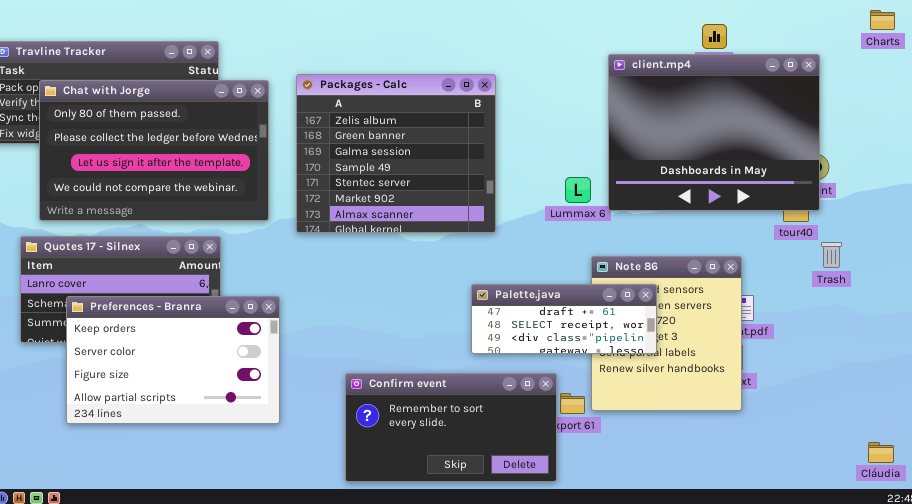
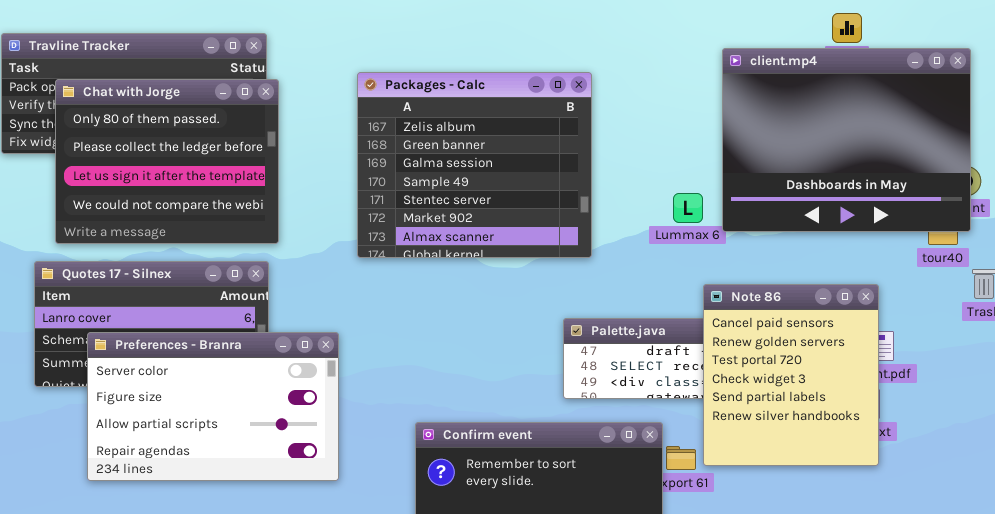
Chat with Jorge: [39,80,269,221] -> [55,79,279,244], resized
Note 86: [591,256,742,411] -> [703,284,879,466], raised
Preferences - Branra: [66,296,280,424] -> [87,332,339,481], scrolled down 1 row

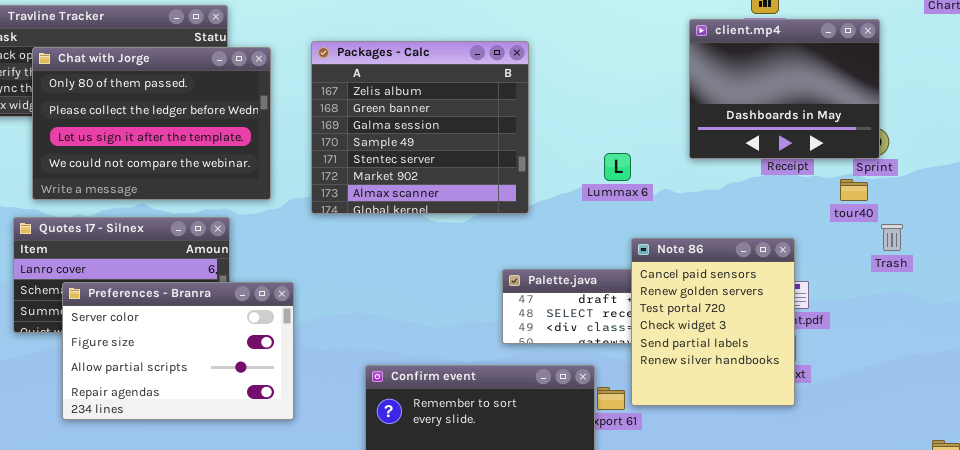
client.mp4: [722,48,971,232] -> [689,19,880,159], resized
Chat with Jorge: [55,79,279,244] -> [32,47,271,200], resized

